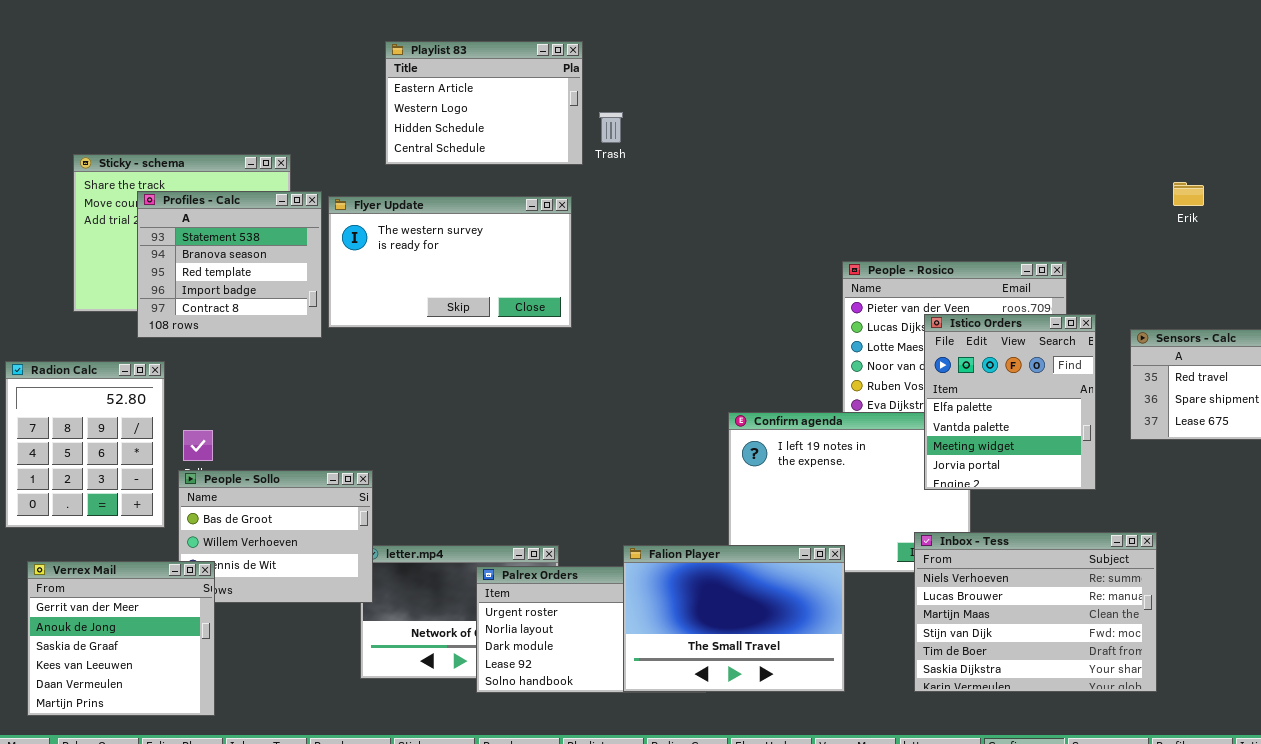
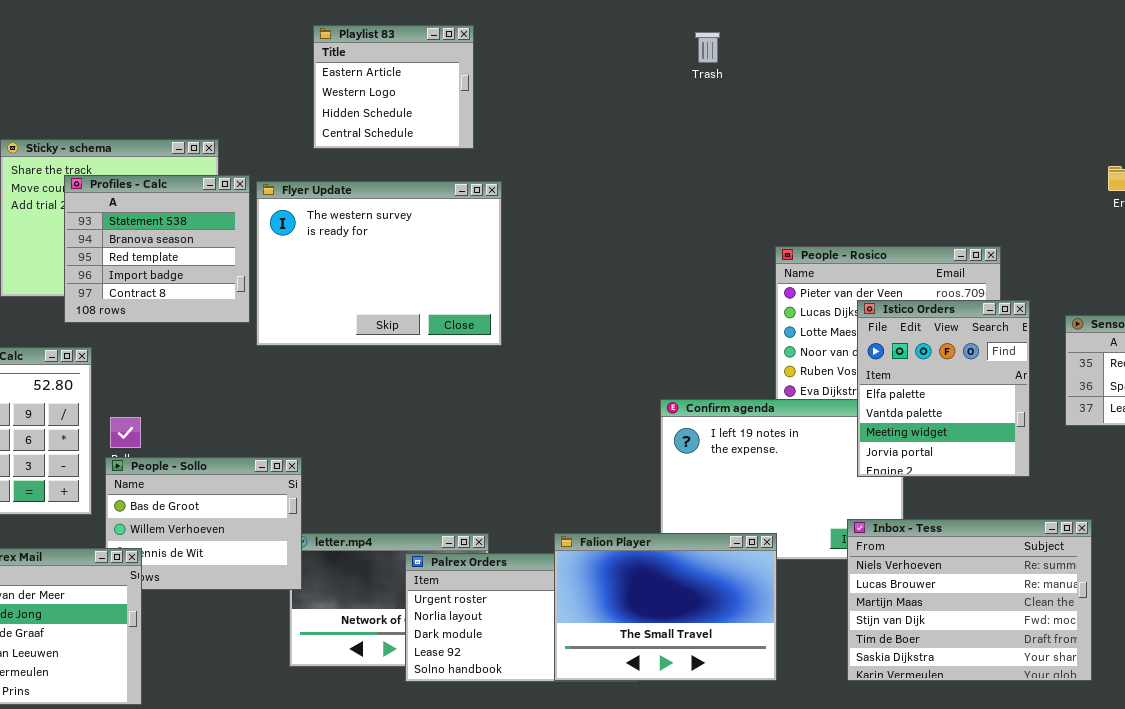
Playlist 83: [385,41,583,165] -> [313,25,474,149], resized
Trash: [599,112,623,143] -> [695,32,720,63], moved
Flyer Update: [328,196,572,328] -> [256,181,502,346], resized

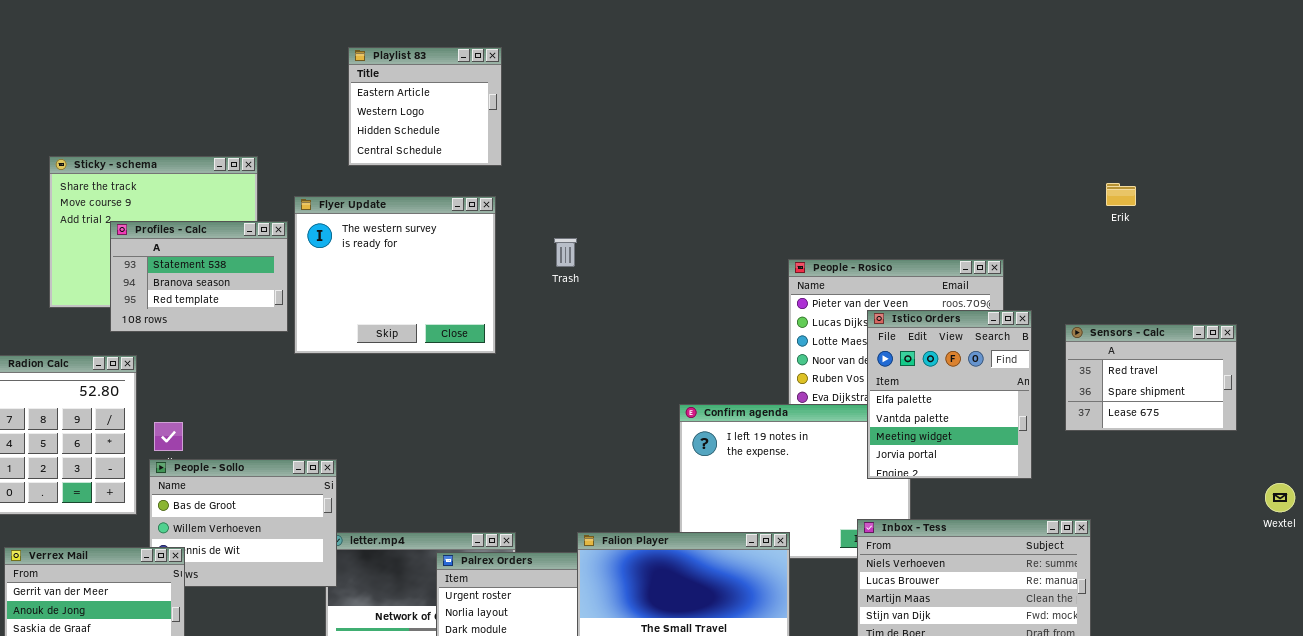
Trash: [695,32,720,63] -> [554,238,577,267], moved
Profiles - Calc: [64,175,250,323] -> [110,221,288,332], resized
Flyer Update: [256,181,502,346] -> [294,196,496,354], resized

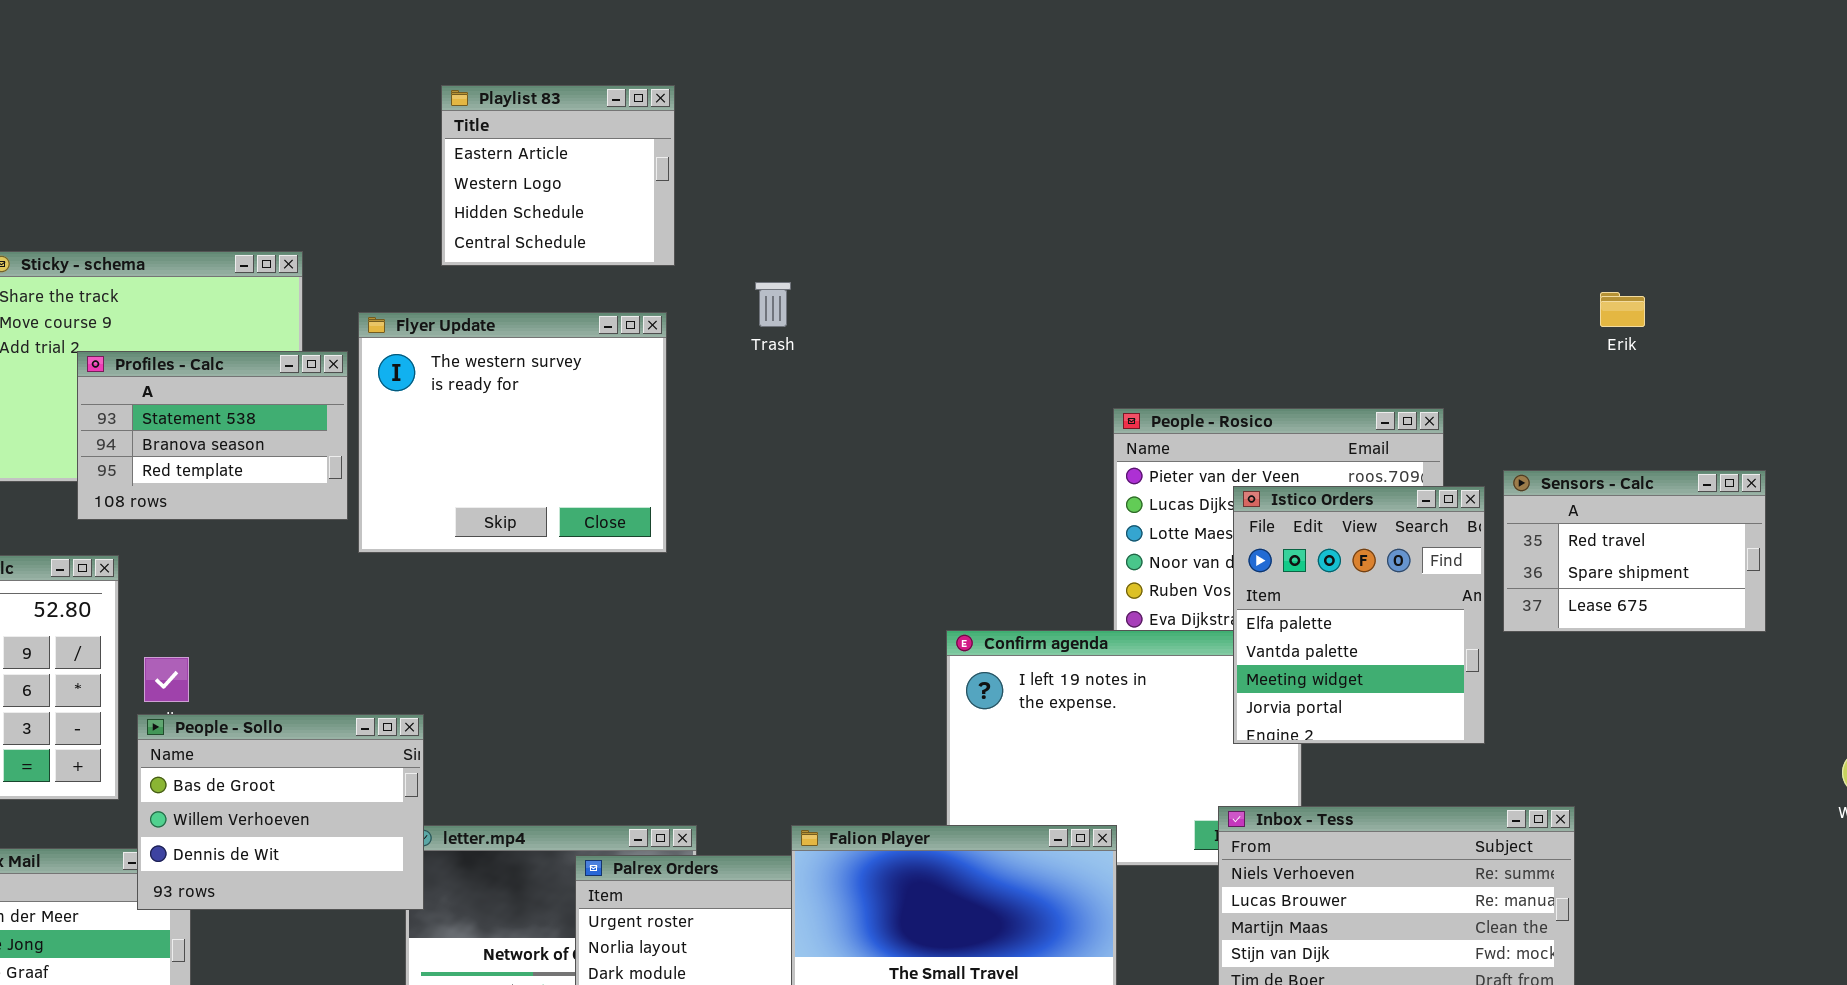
Trash: [554,238,577,267] -> [755,282,791,327], moved
Sensors - Calc: [1065,324,1237,431] -> [1503,470,1766,632], moved
People - Sollo: [149,459,337,587] -> [137,714,424,910], raised

